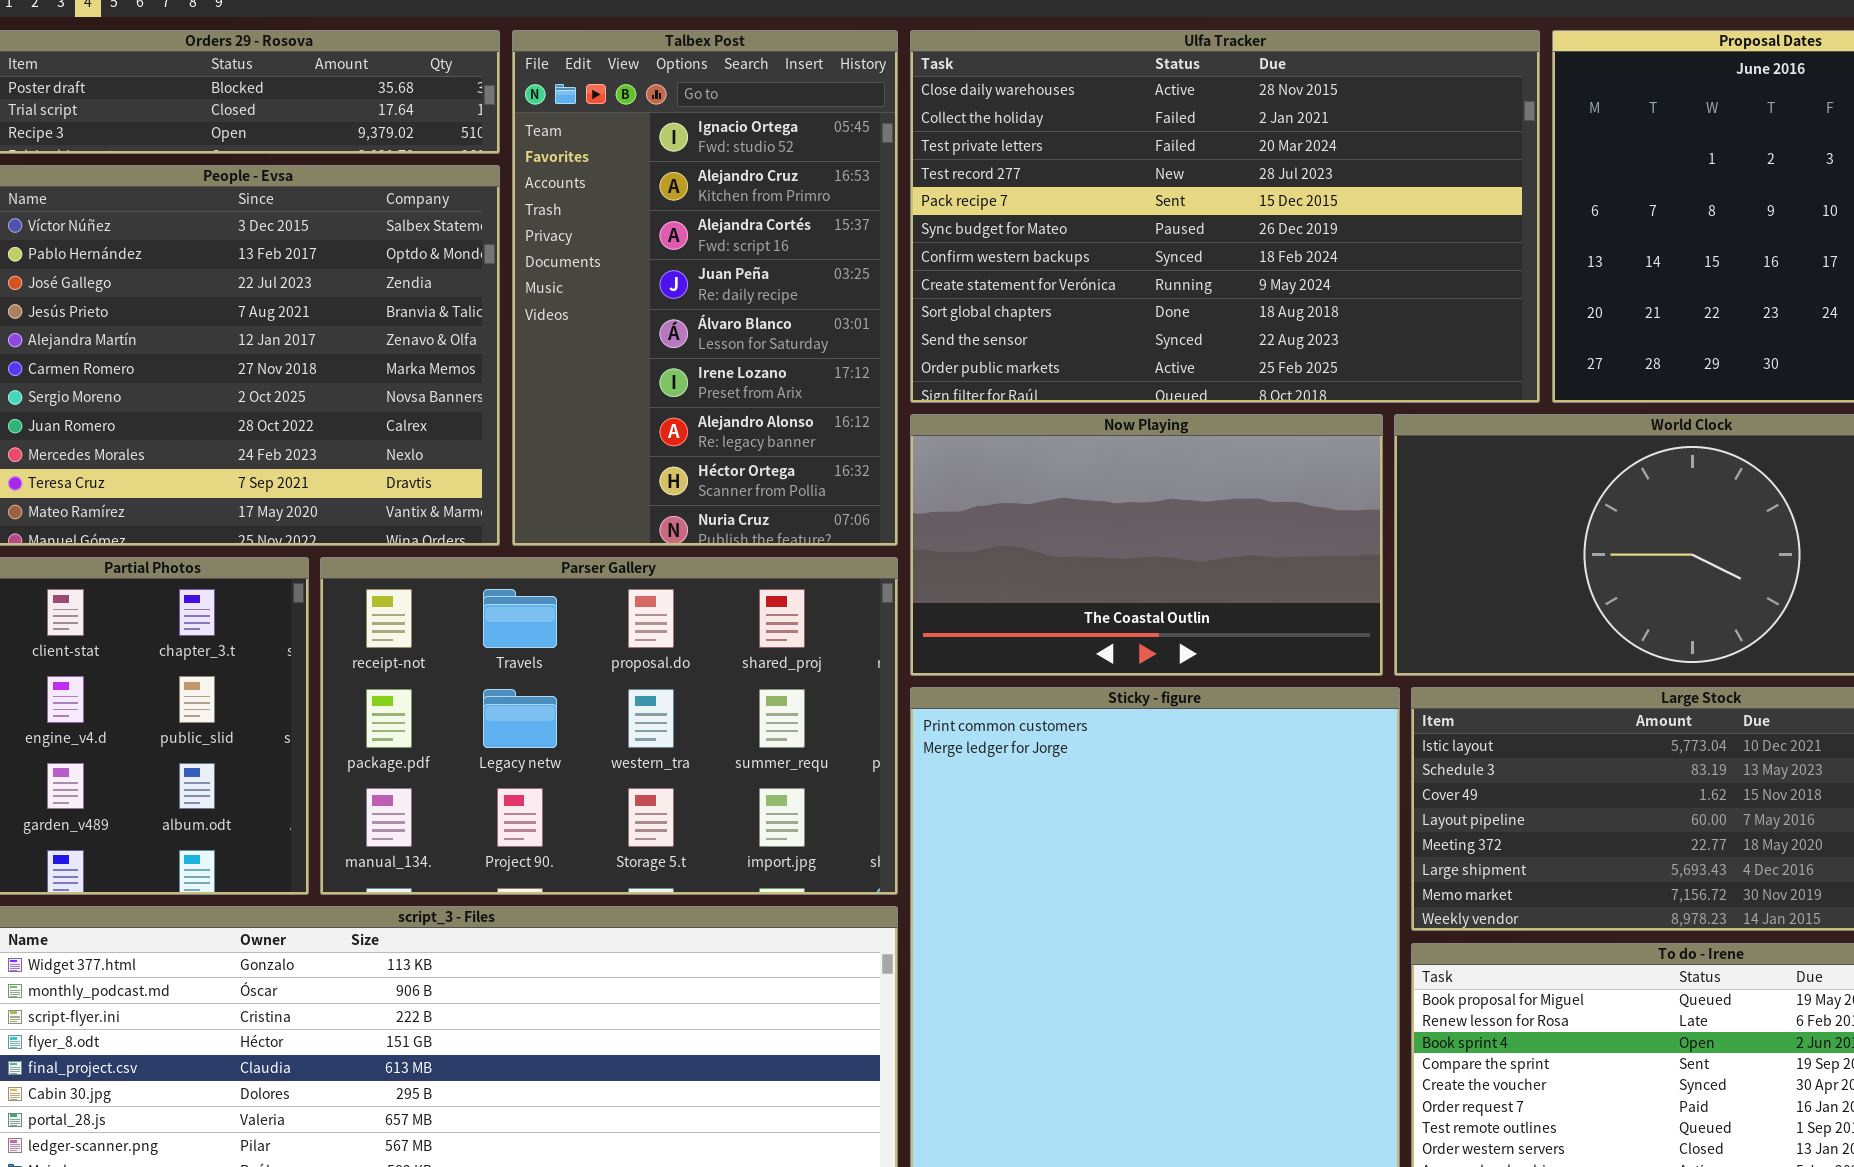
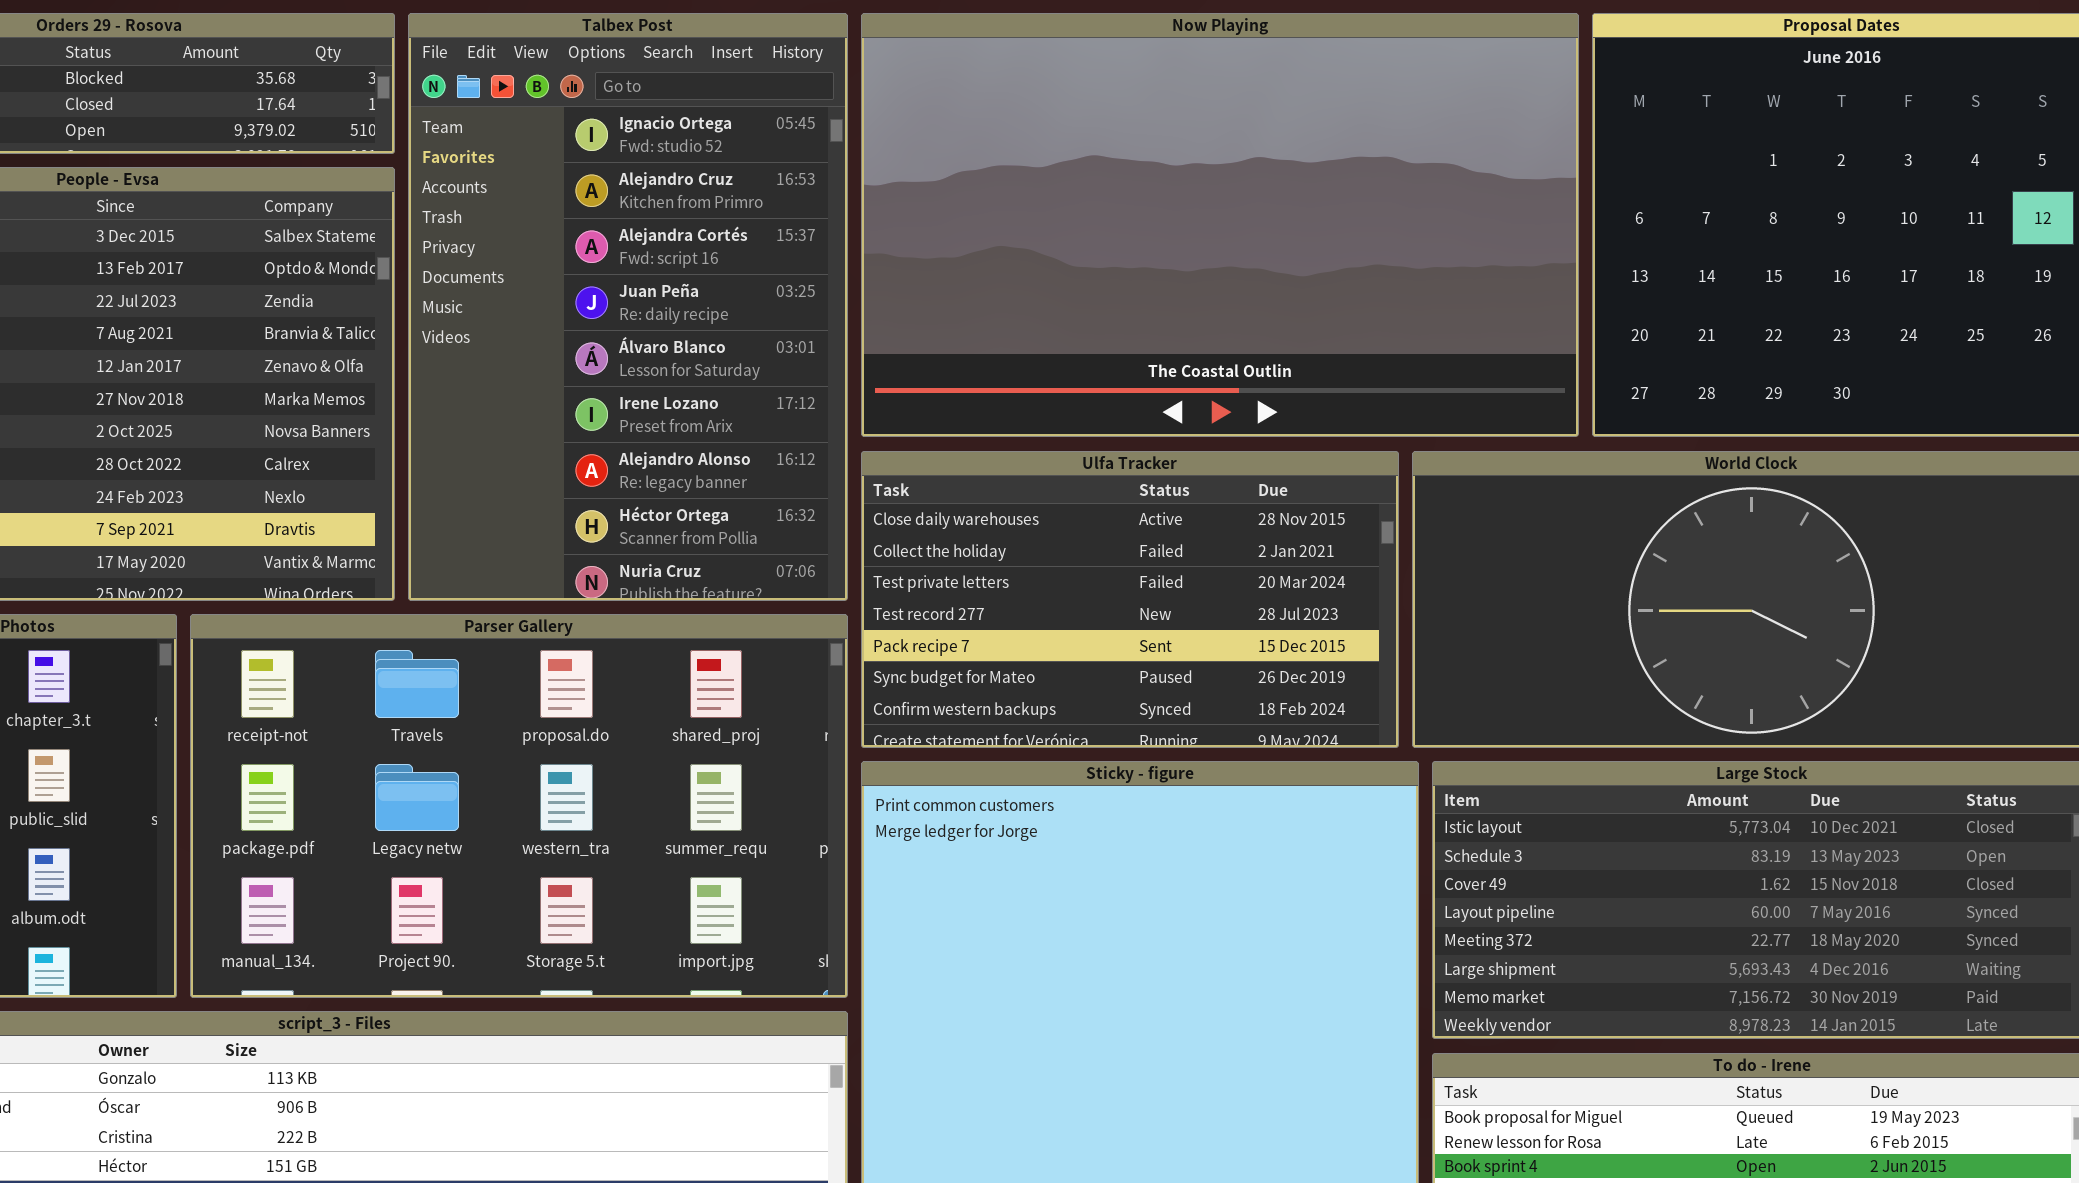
Ulfa Tracker: [910,30,1540,403] -> [861,451,1399,748], moved, resized
Now Playing: [910,414,1383,676] -> [861,13,1579,437], moved, resized

